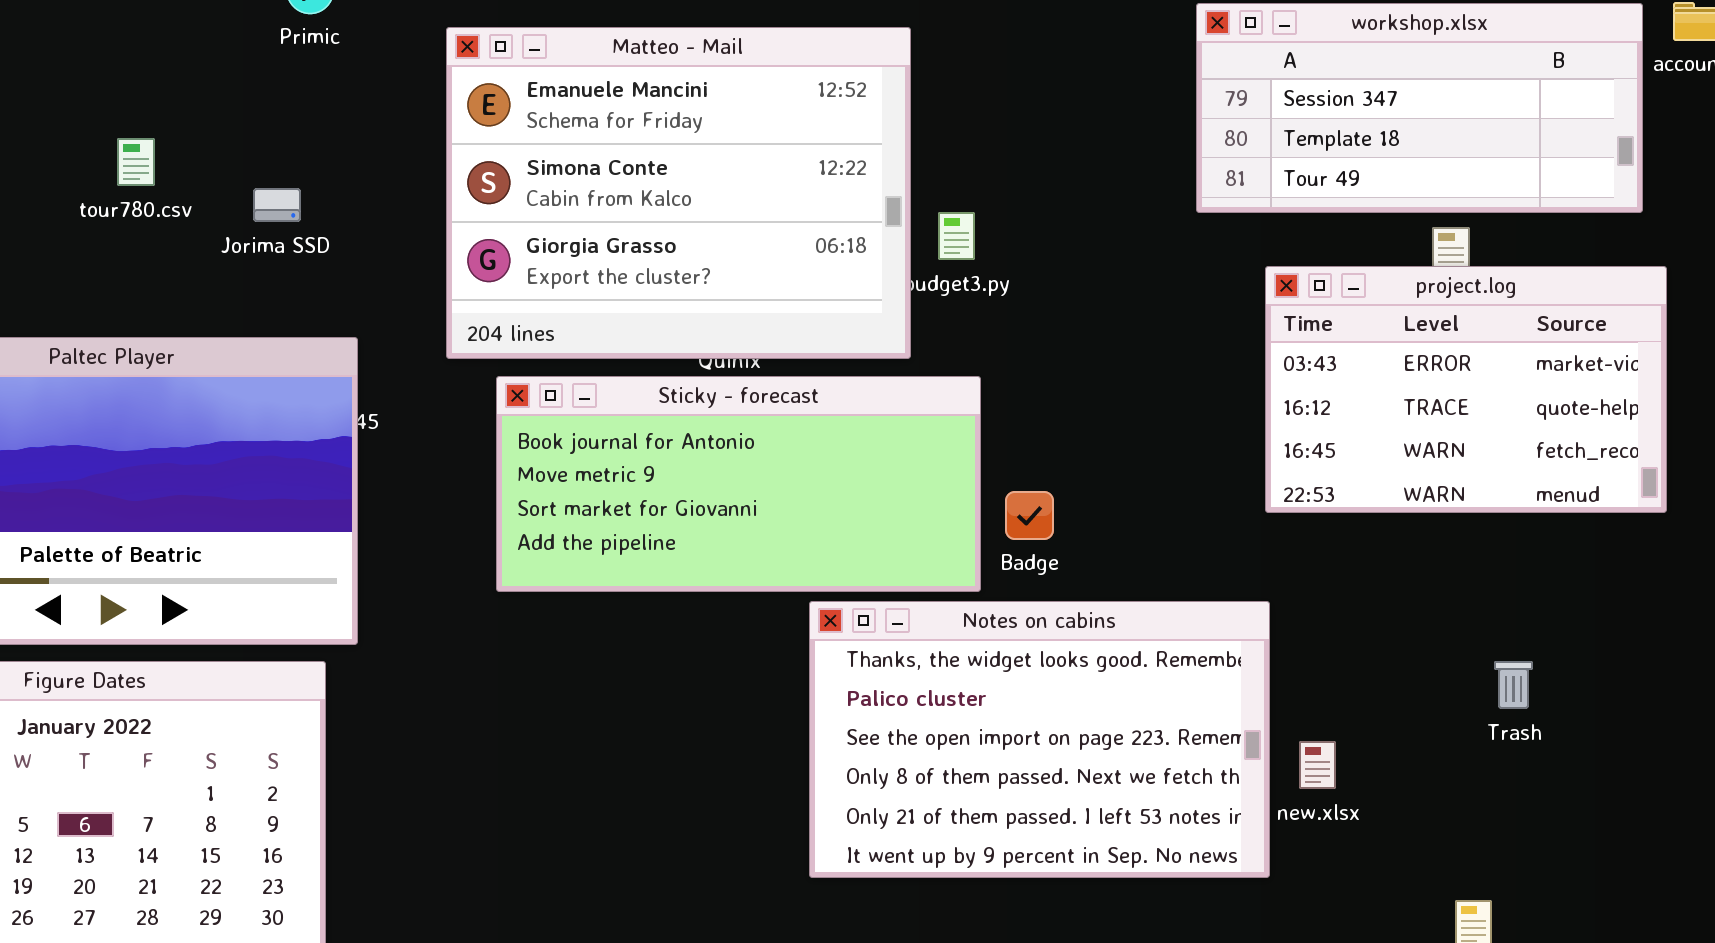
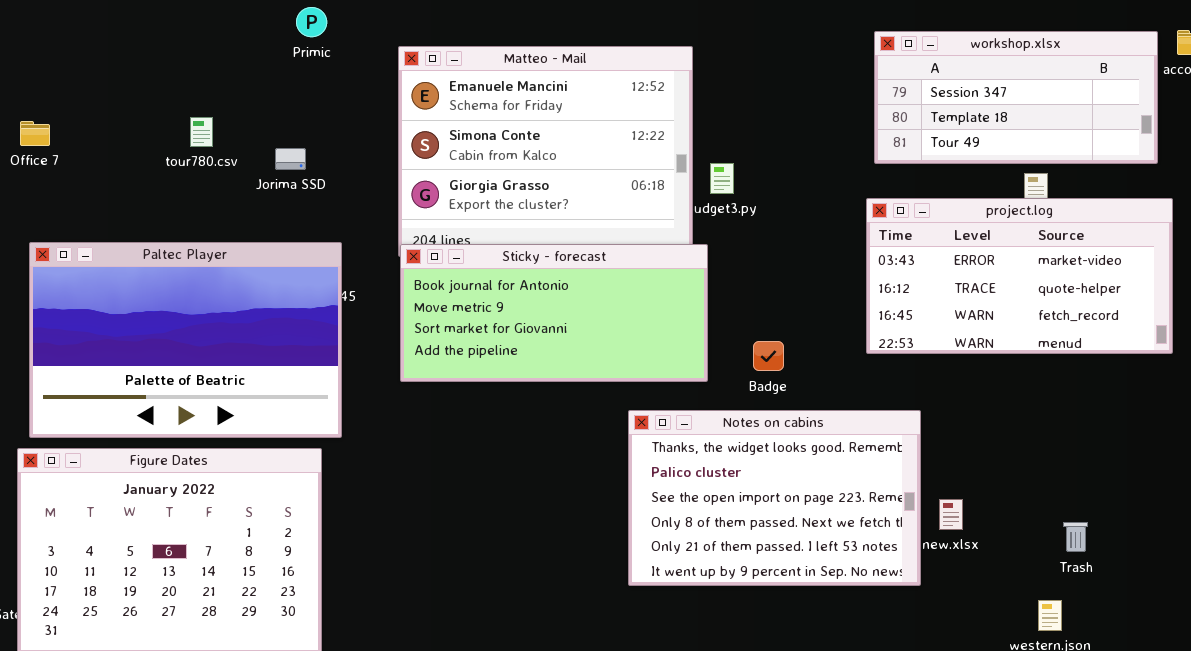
project.log: [1265,266,1667,513] -> [866,198,1173,354], resized
Sticky - forecast: [496,376,981,592] -> [400,244,708,382], moved
Trash: [1494,661,1533,709] -> [1063,522,1088,552], moved

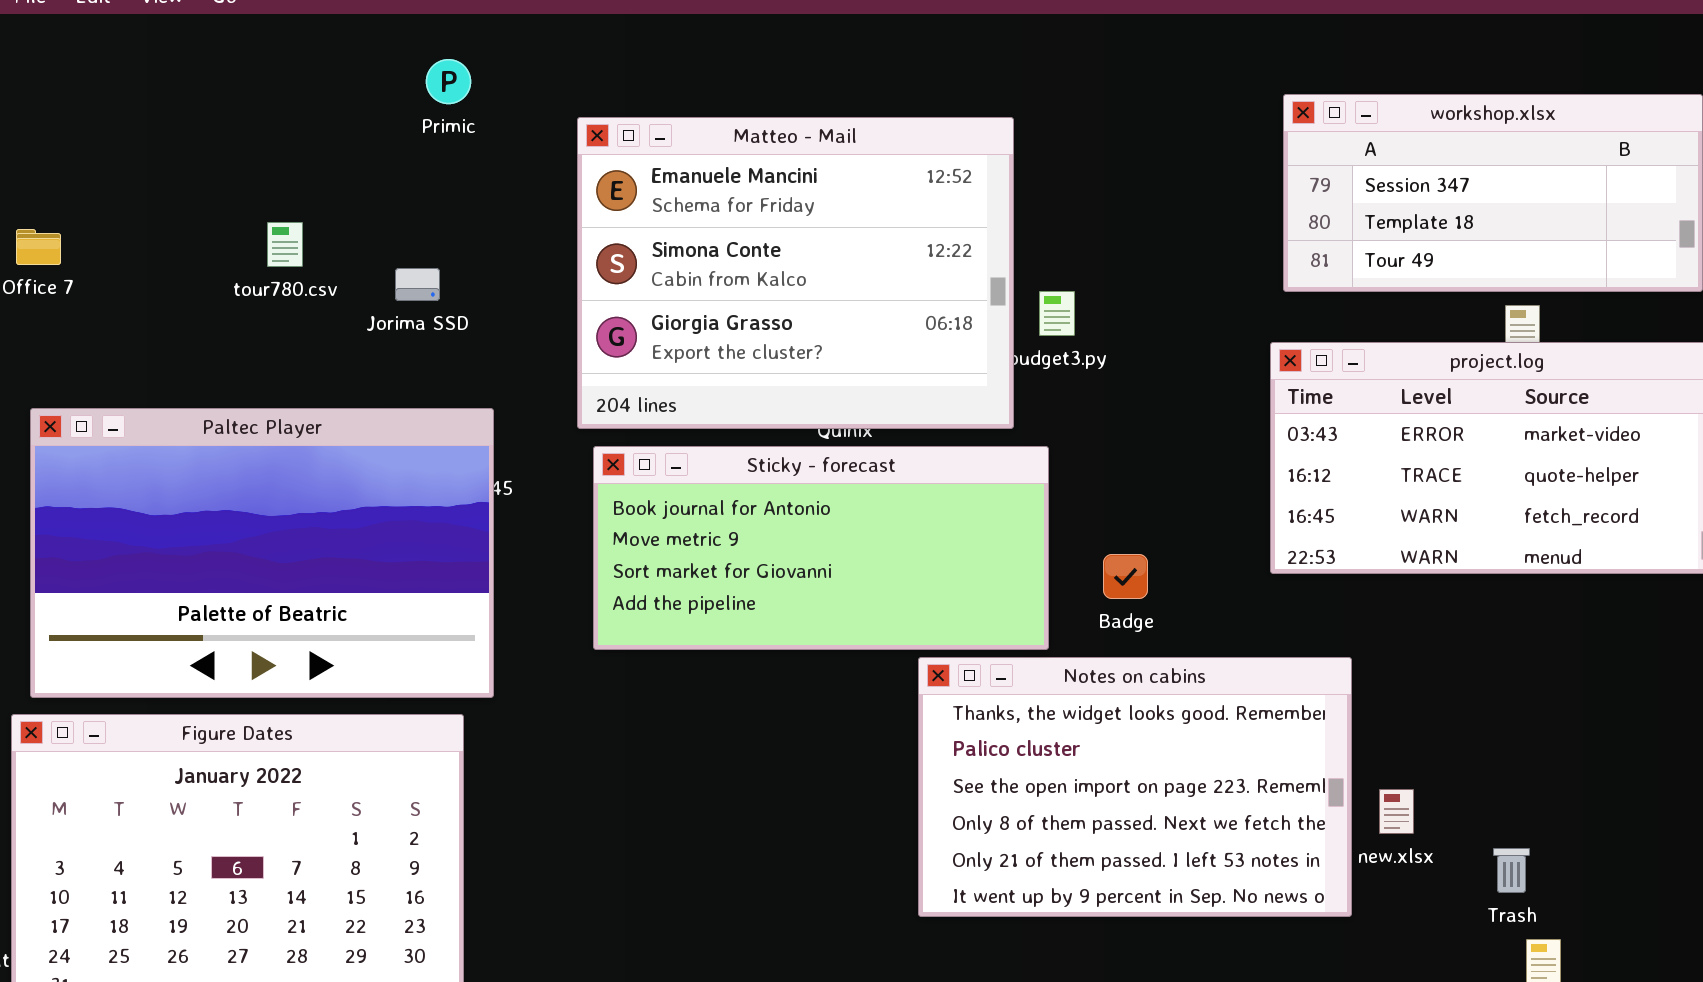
Sticky - forecast: [400,244,708,382] -> [593,446,1049,650], moved
Trash: [1063,522,1088,552] -> [1493,848,1530,893], moved

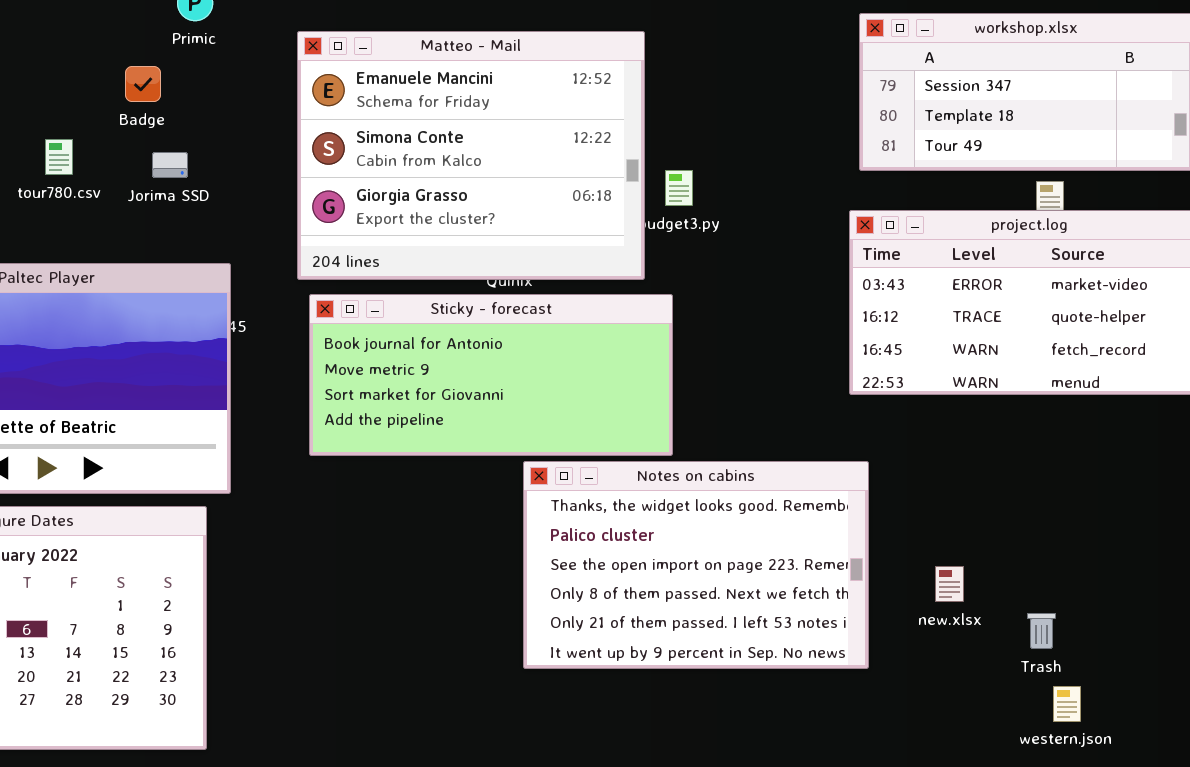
tour780.csv: [267,222,303,267] -> [45,139,73,175], moved
Badge: [1103,554,1148,599] -> [125,66,161,102], moved
Notes on cabins: [918,657,1352,917] -> [523,461,869,669], moved

